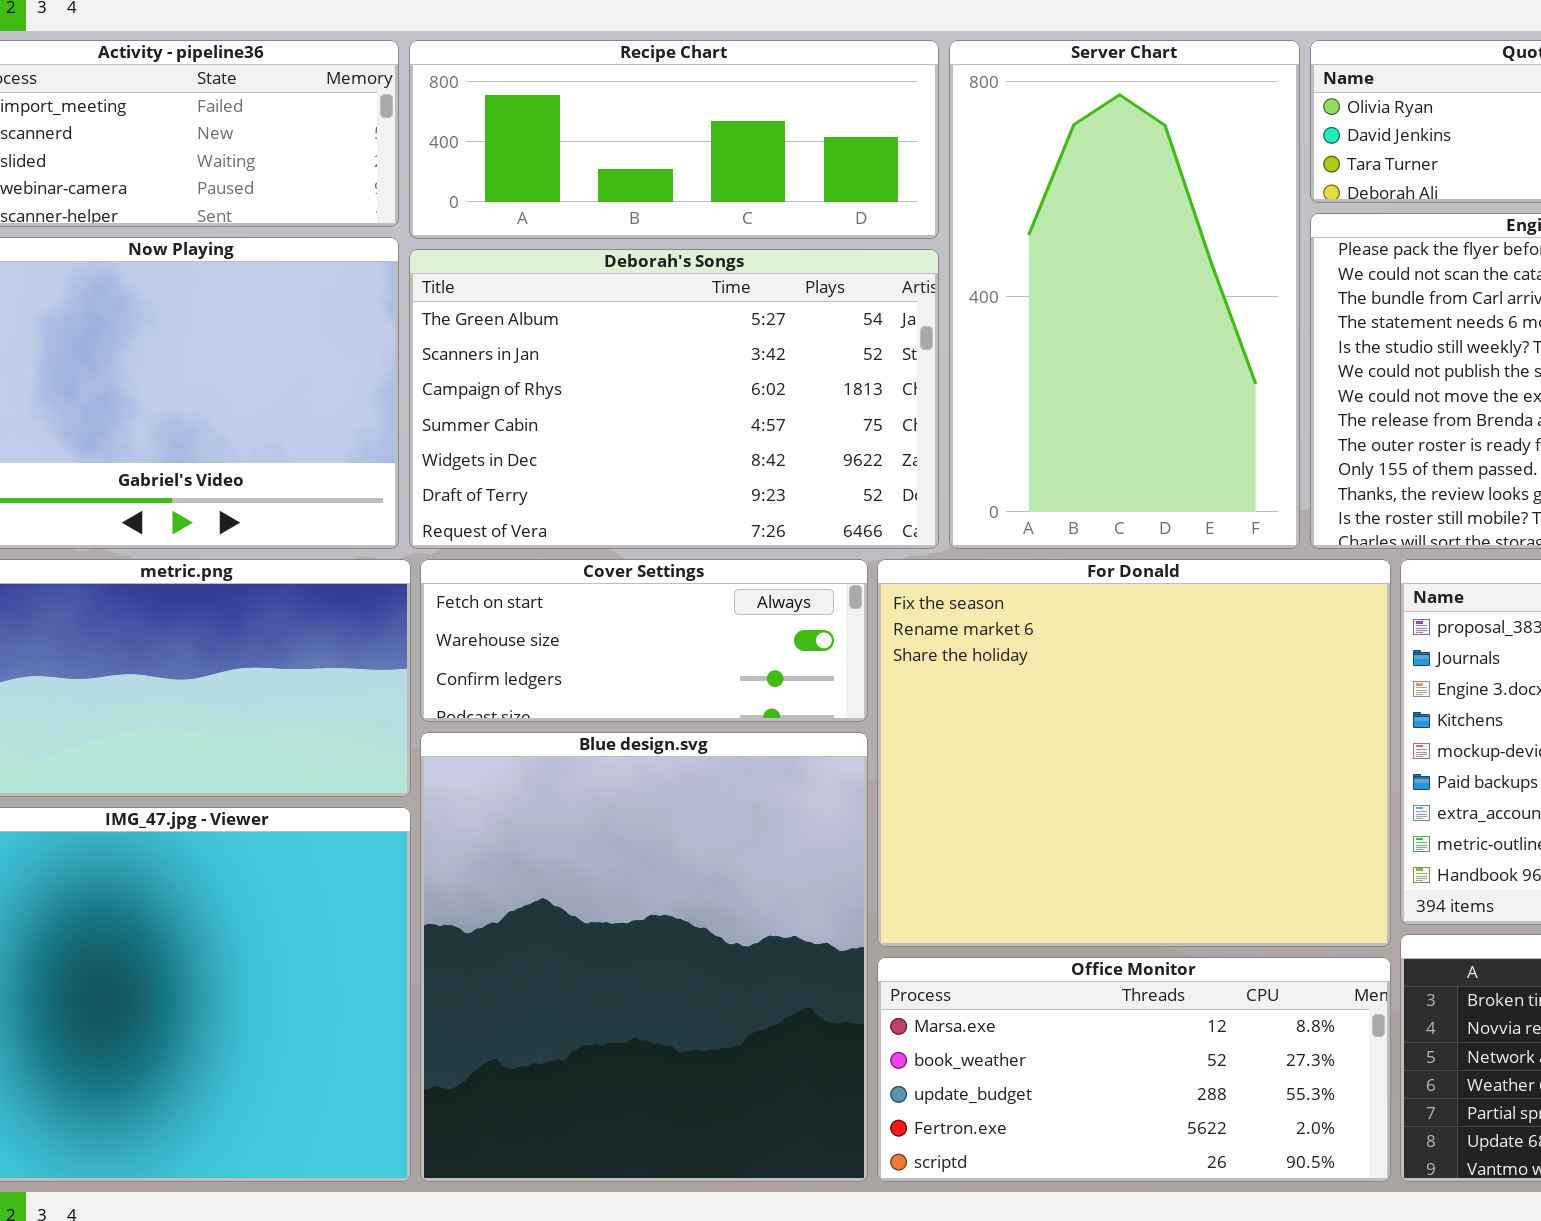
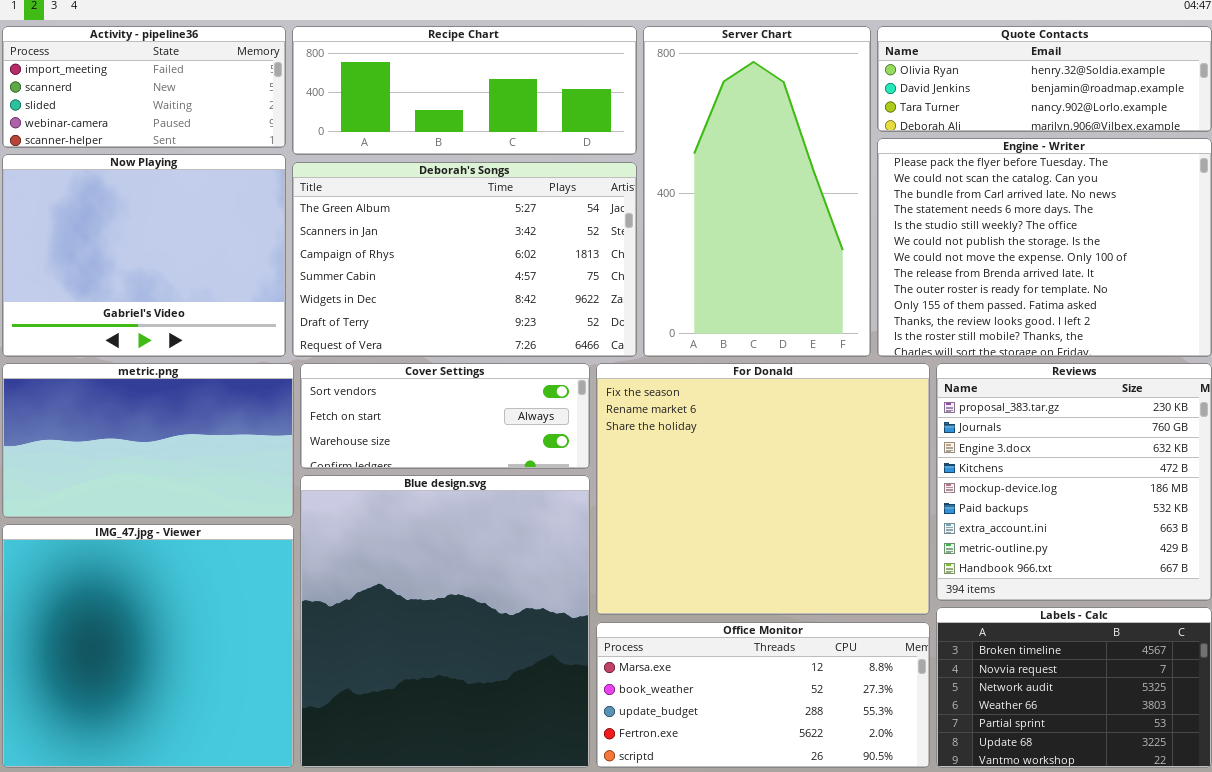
Cover Settings: [420,559,868,722] -> [300,363,590,469], scrolled up 1 row

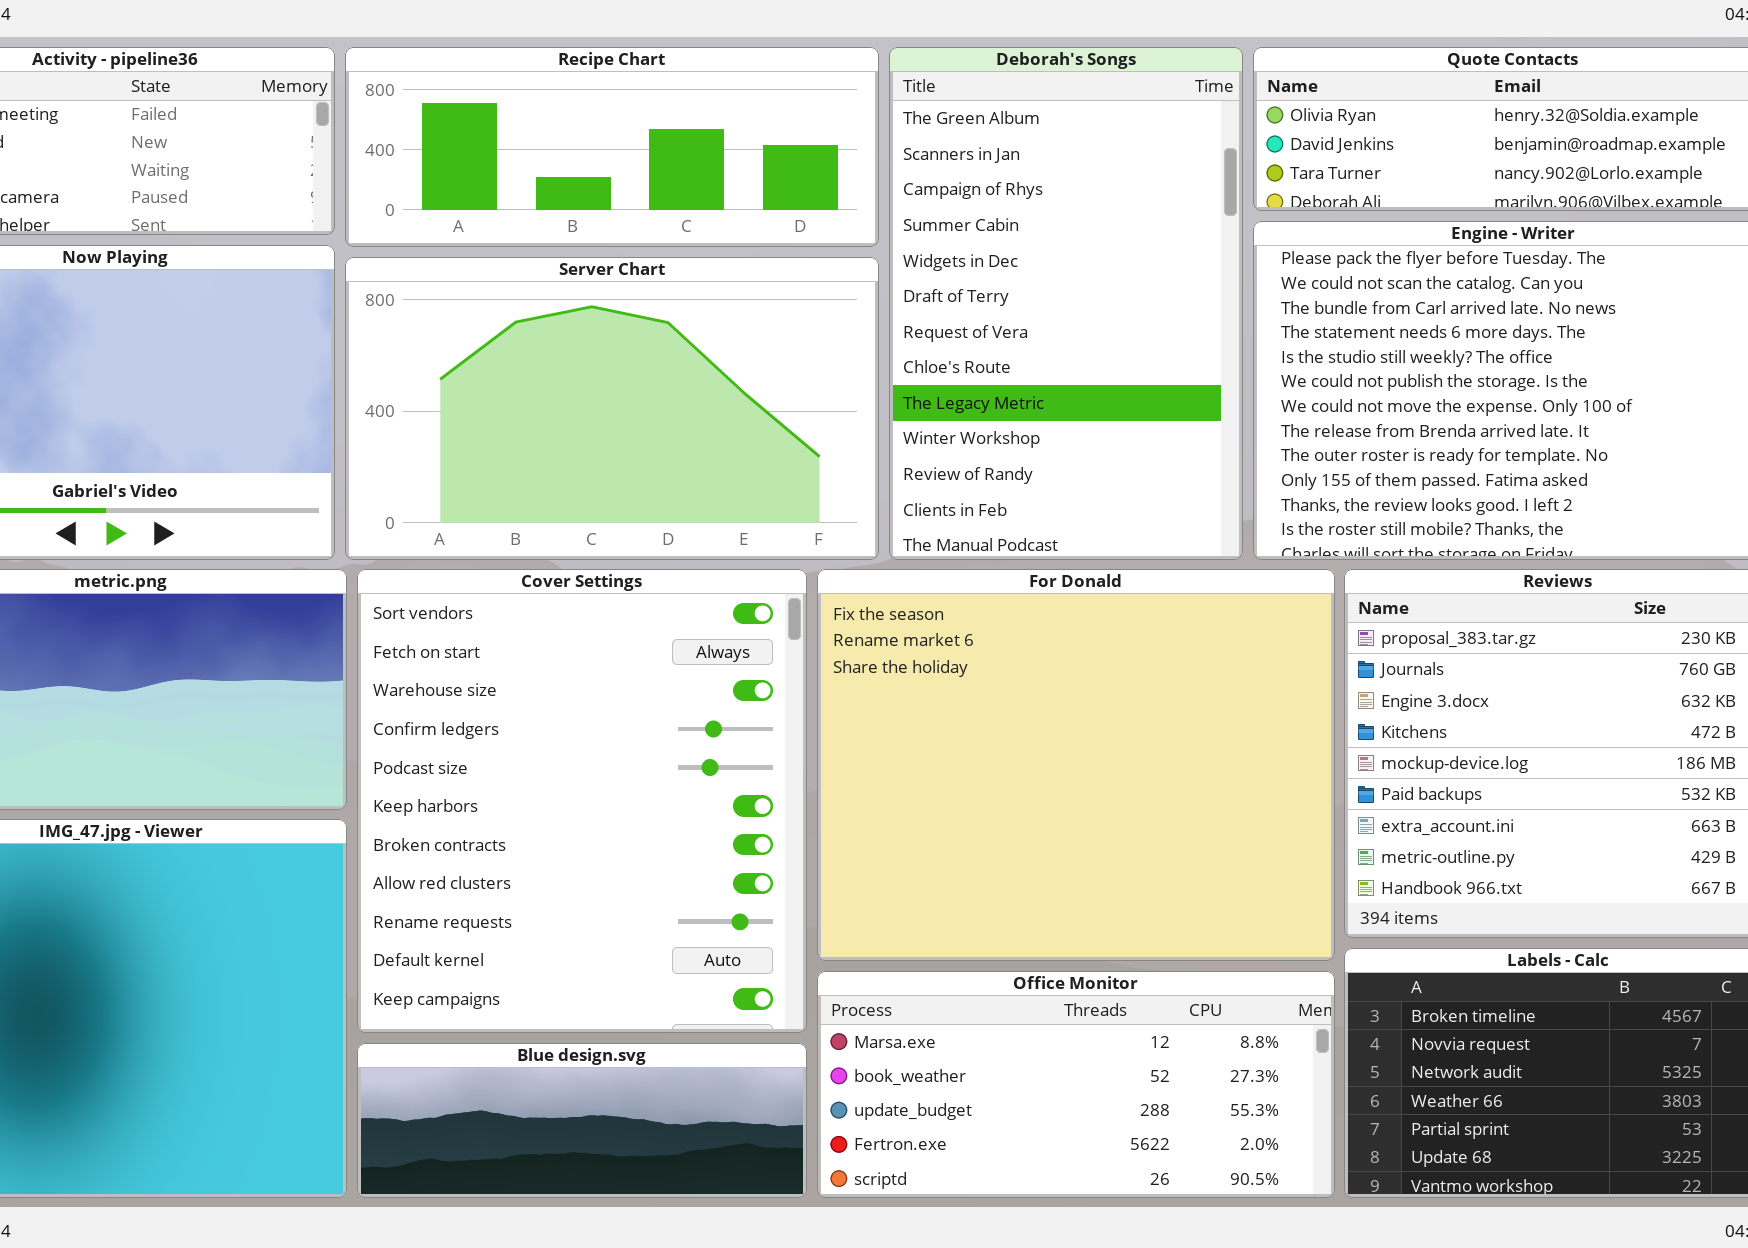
Server Chart: [643,26,871,357] -> [345,257,879,560], moved, resized
Deborah's Songs: [292,162,637,357] -> [889,47,1243,560], moved, resized
Cover Settings: [300,363,590,469] -> [357,569,807,1033], resized
Blue design.svg: [300,475,590,768] -> [357,1043,807,1198], resized

